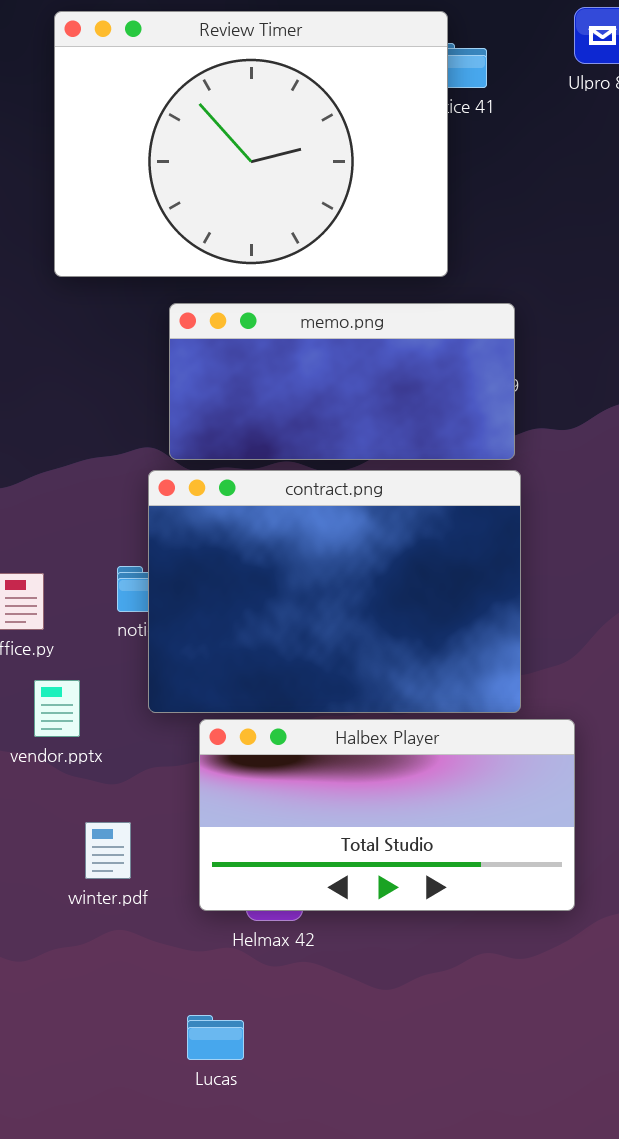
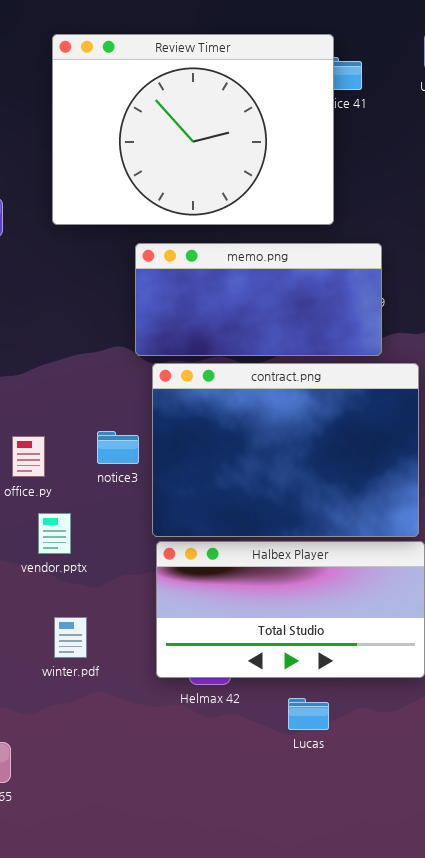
contract.png: [148,470,521,713] -> [152,363,419,537], moved
winter.pdf: [85,822,131,879] -> [54,617,87,658], moved
Lucas: [187,1015,244,1060] -> [288,698,329,730], moved

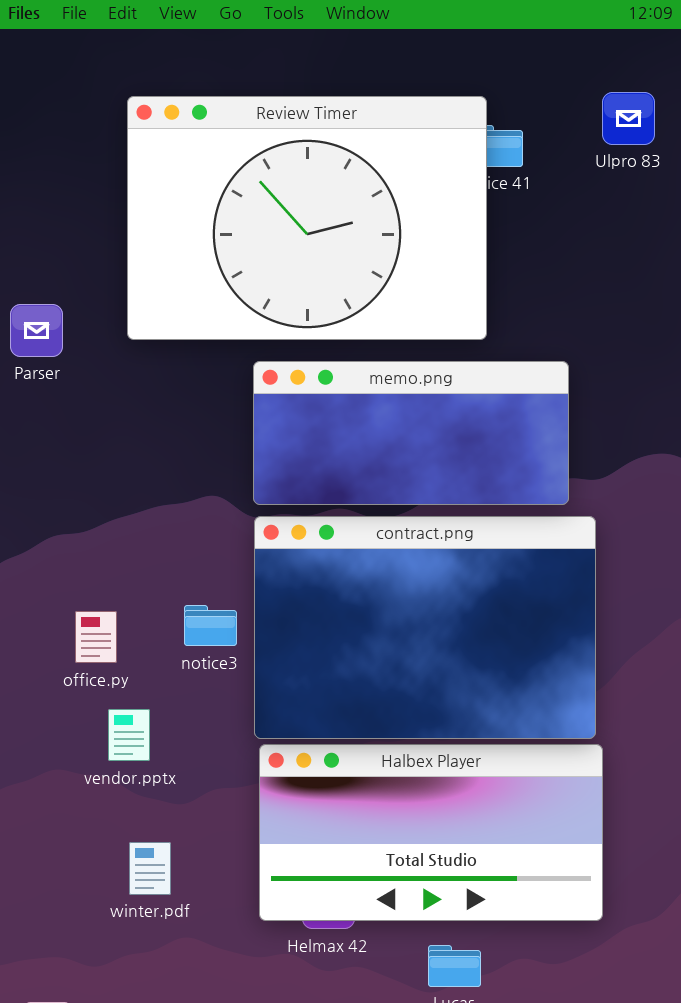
memo.png: [135,243,382,356] -> [253,361,569,505], moved

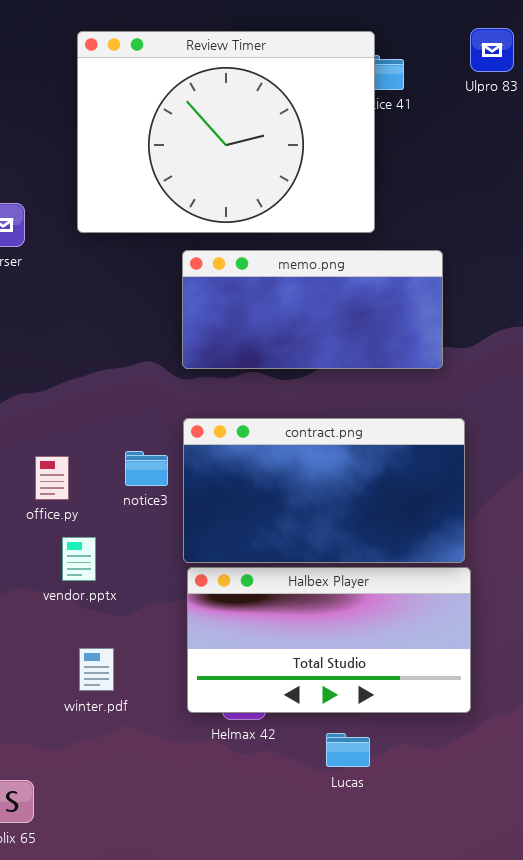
contract.png: [254,516,596,739] -> [183,418,465,563], resized

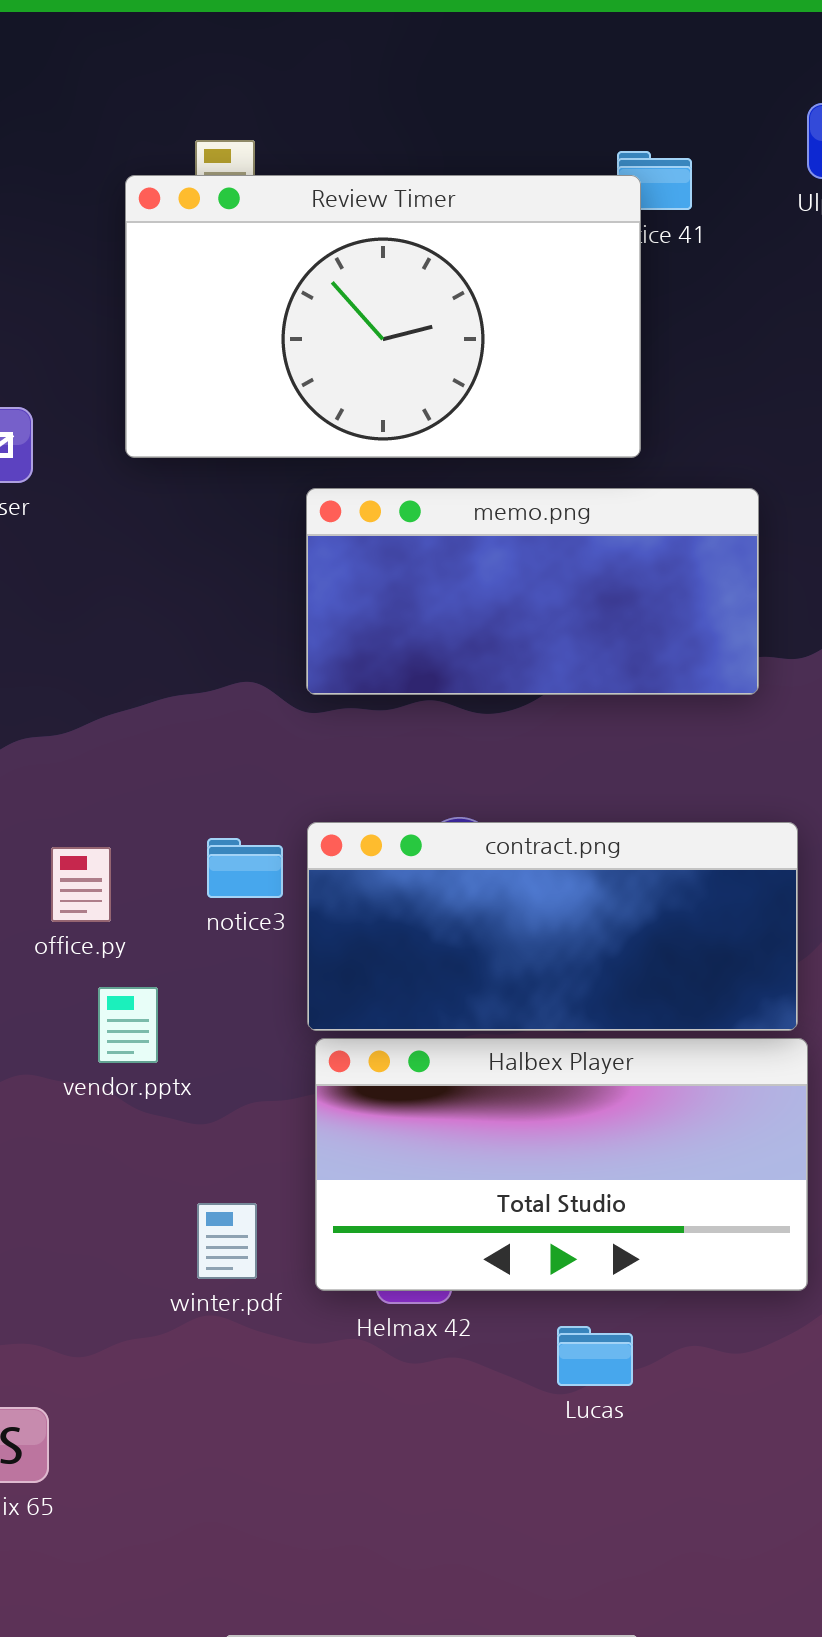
Review Timer: [77,31,375,233] -> [125,175,641,458], resized
contract.png: [183,418,465,563] -> [307,822,798,1031], resized
winter.pdf: [79,648,114,691] -> [197,1203,257,1279], moved

